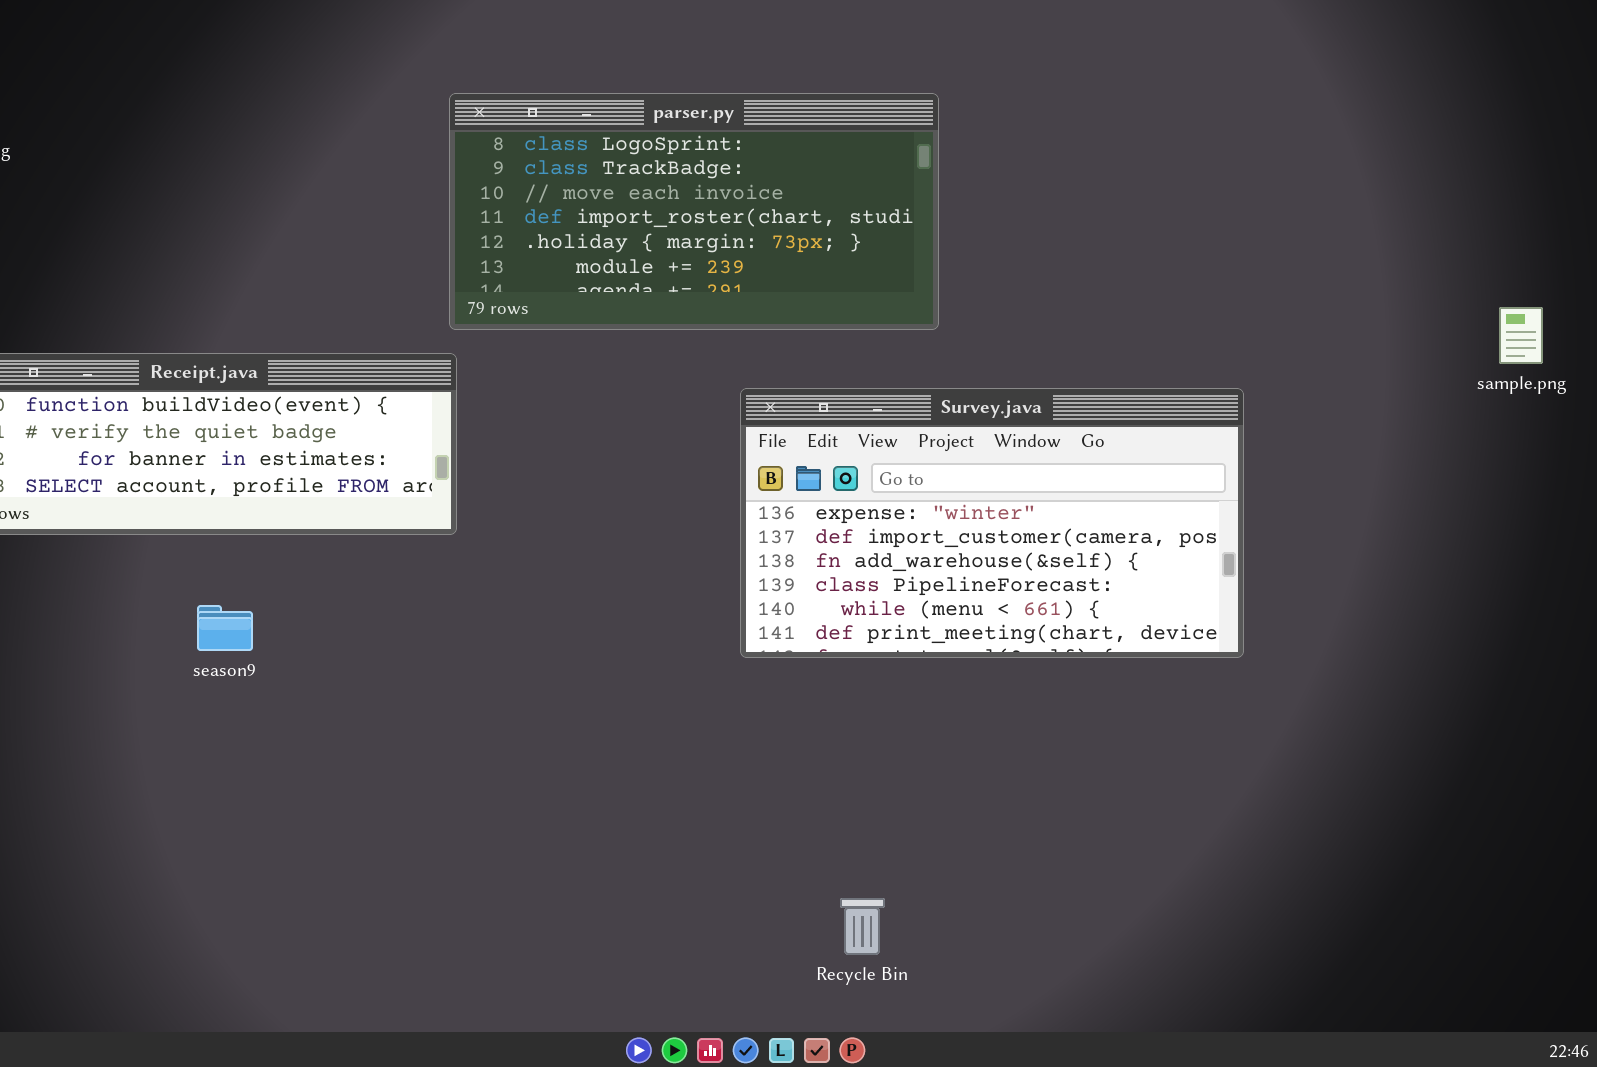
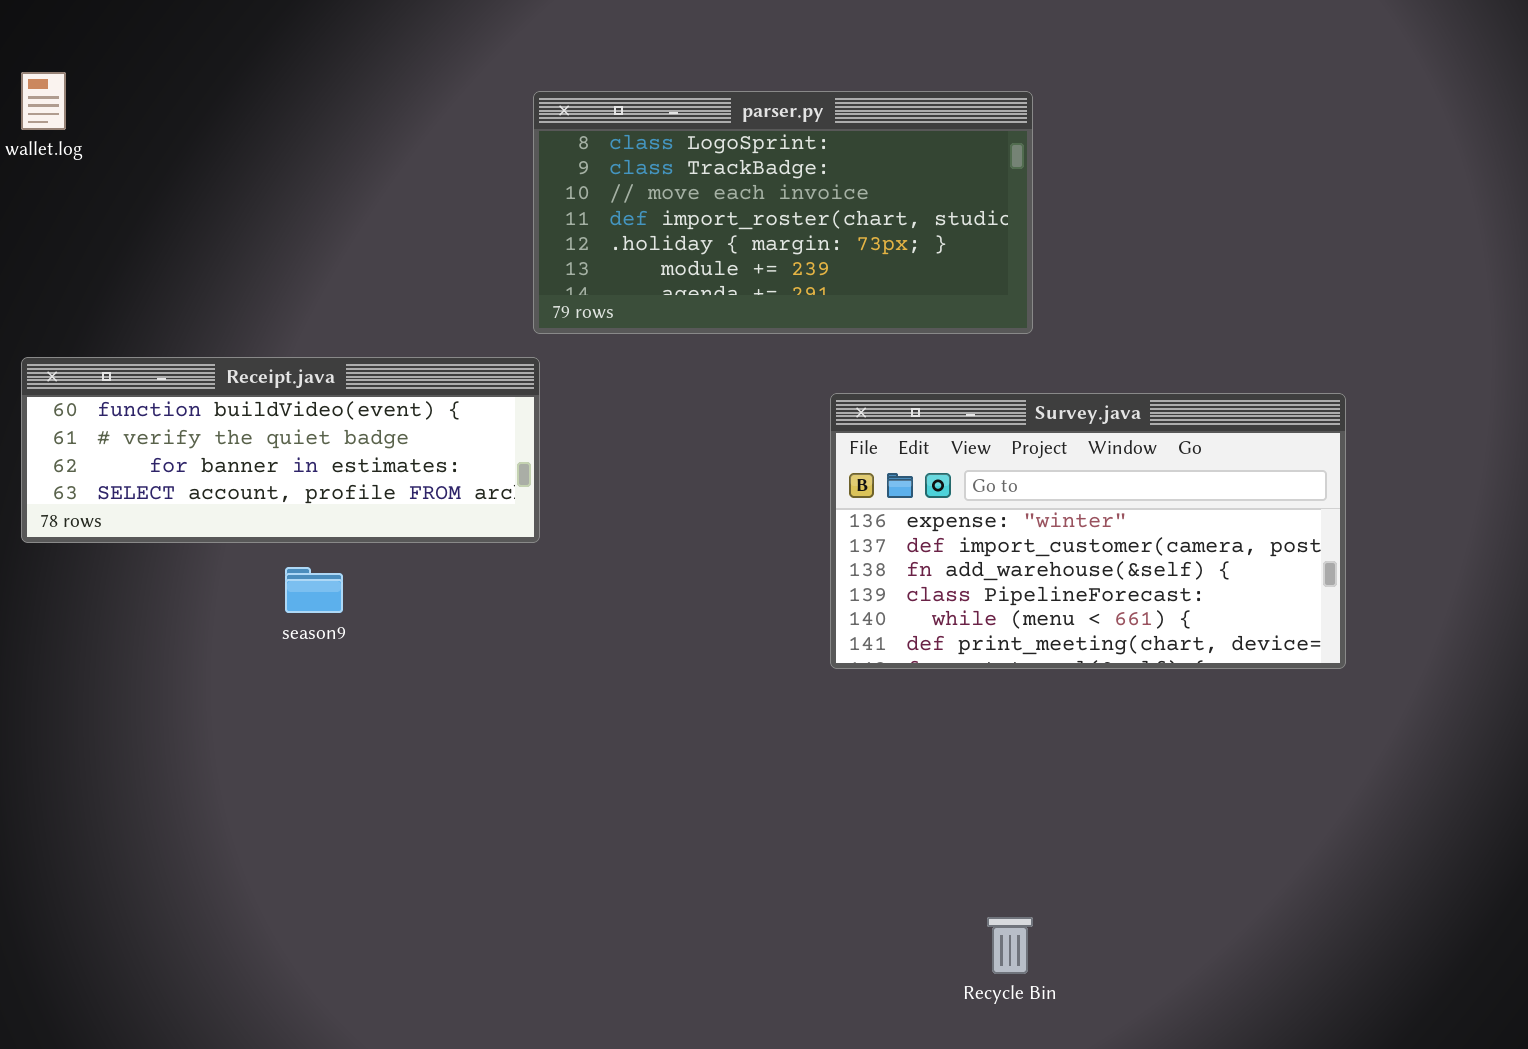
season9: [197,605,253,651] -> [285,567,343,613], moved
Recycle Bin: [840,898,885,955] -> [987,917,1033,974], moved

